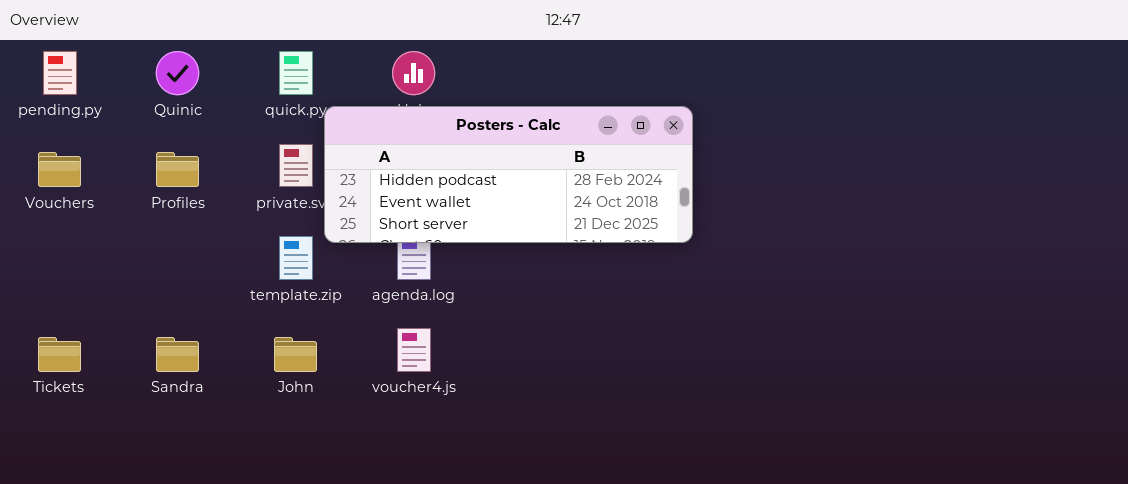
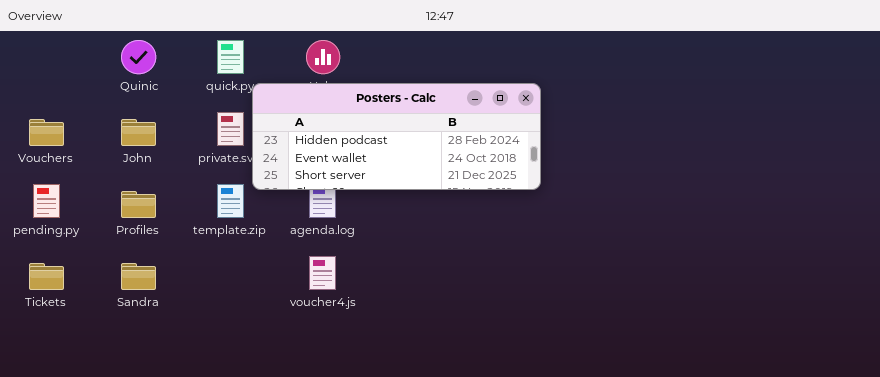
pending.py: [43,51,77,95] -> [33,184,60,218], moved
Profiles: [156,152,199,187] -> [121,191,156,218], moved
John: [274,337,317,372] -> [121,119,156,146], moved

